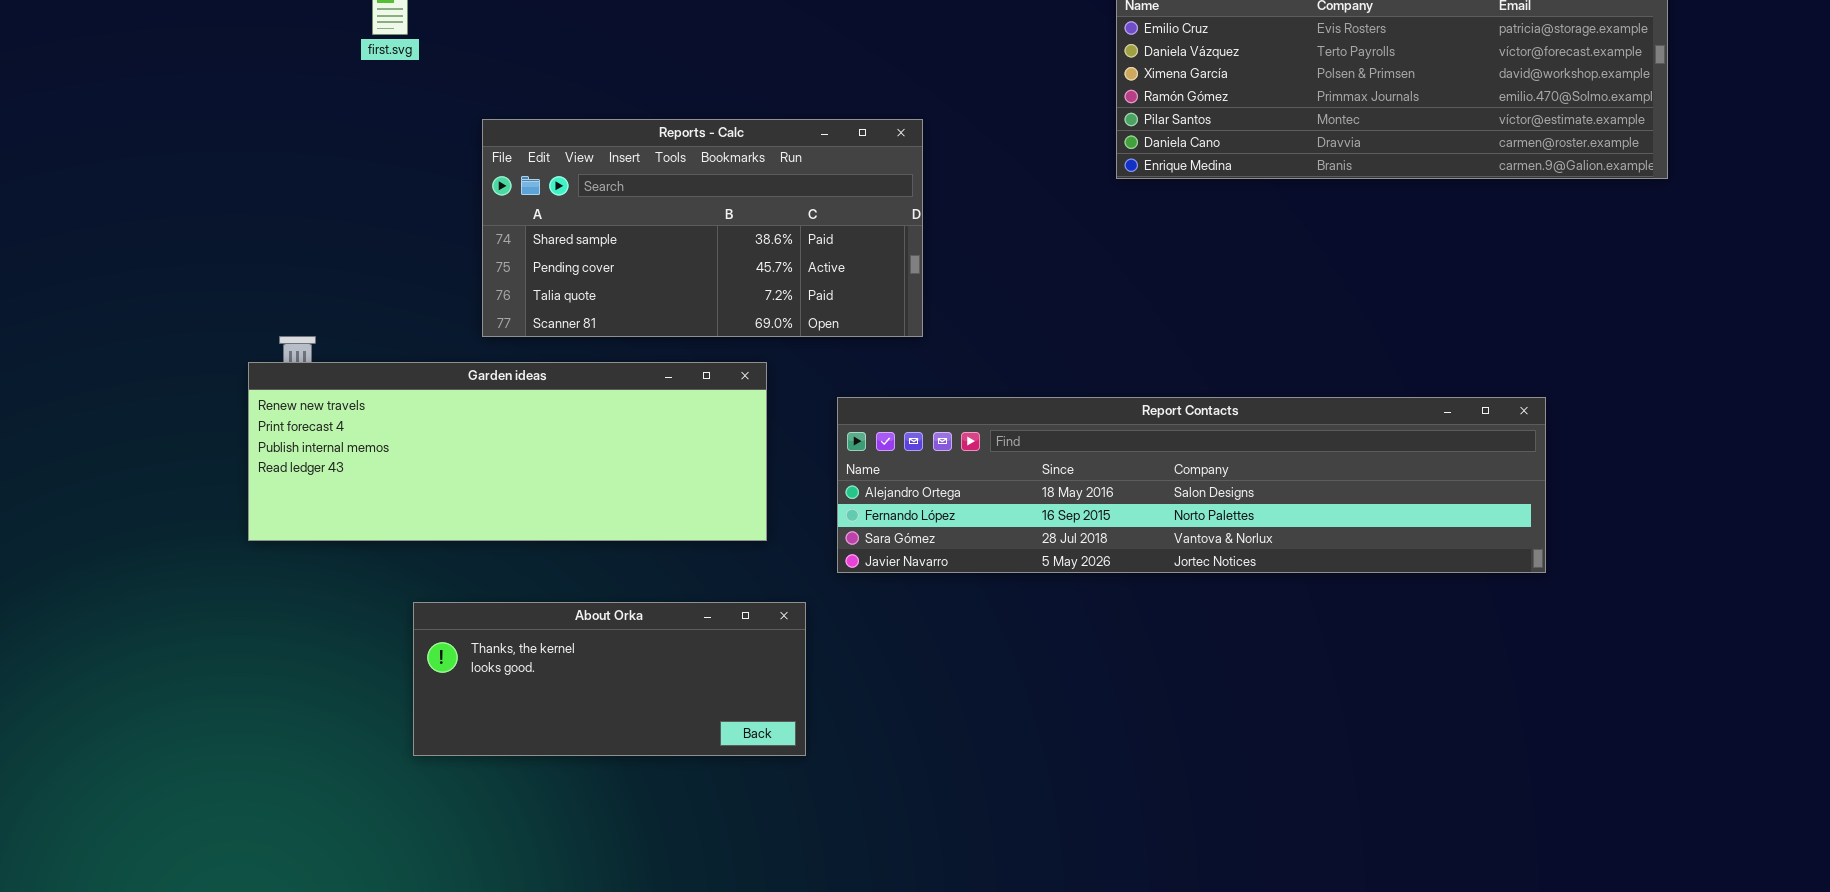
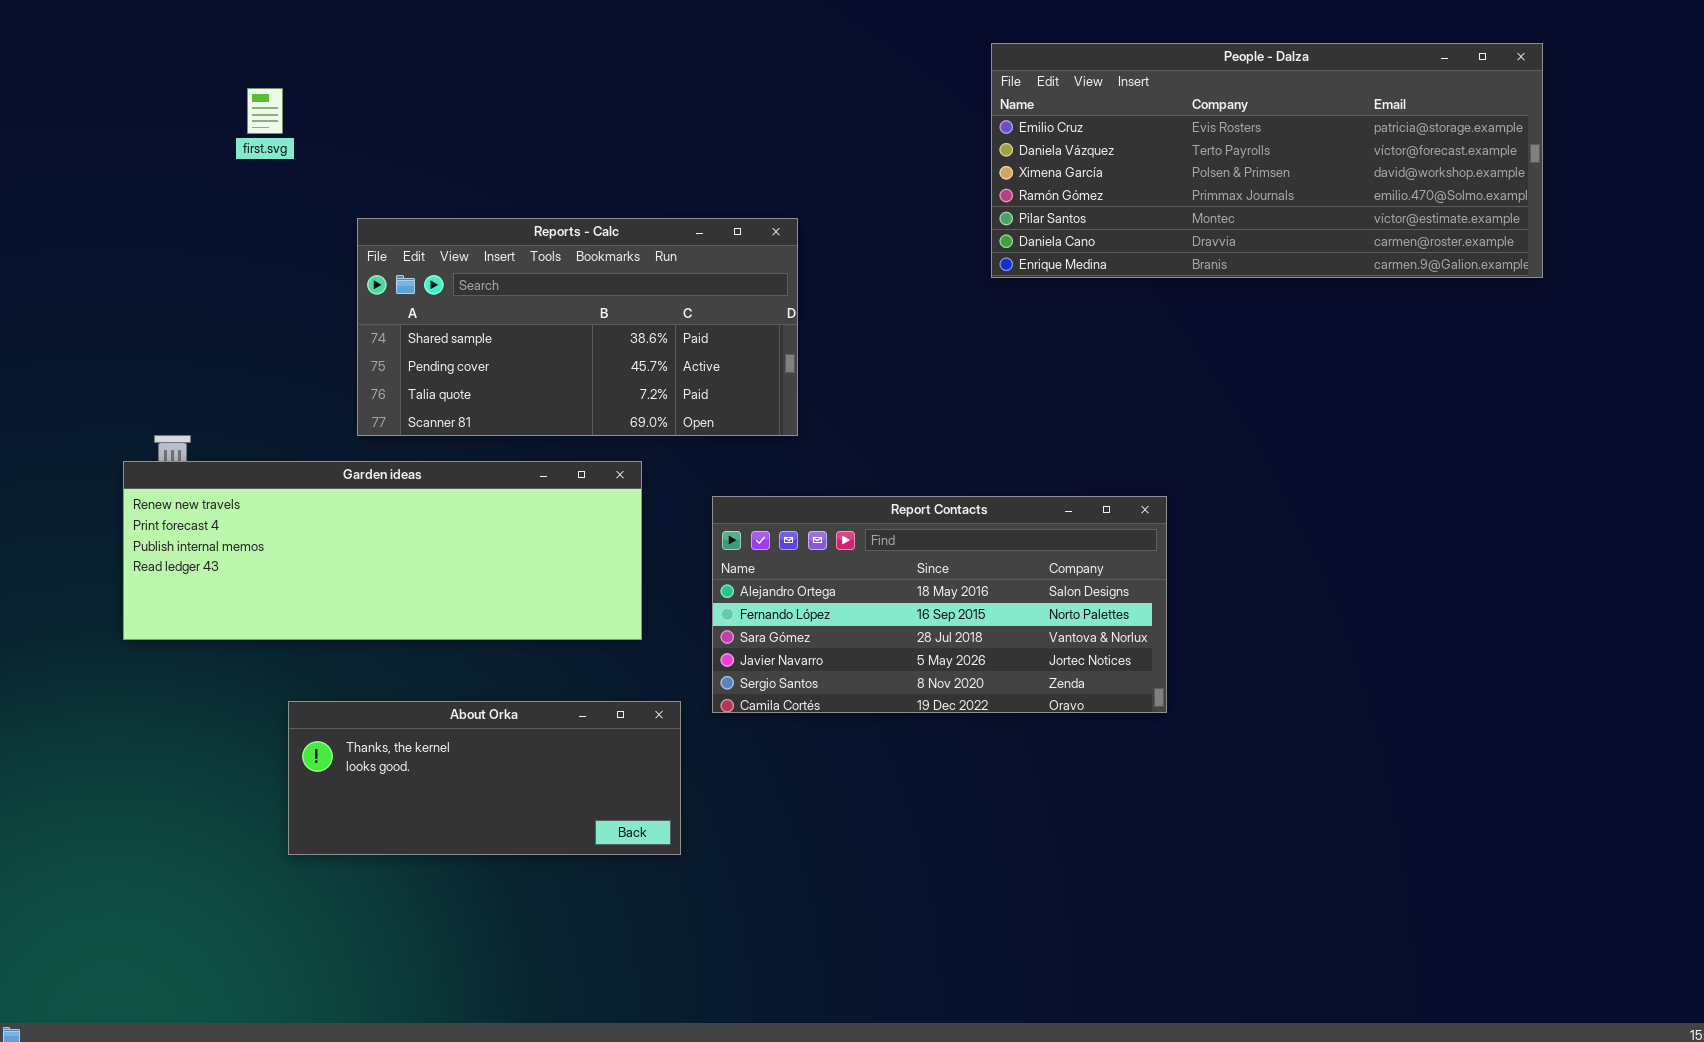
Report Contacts: [837,397,1546,573] -> [712,496,1167,713], resized

